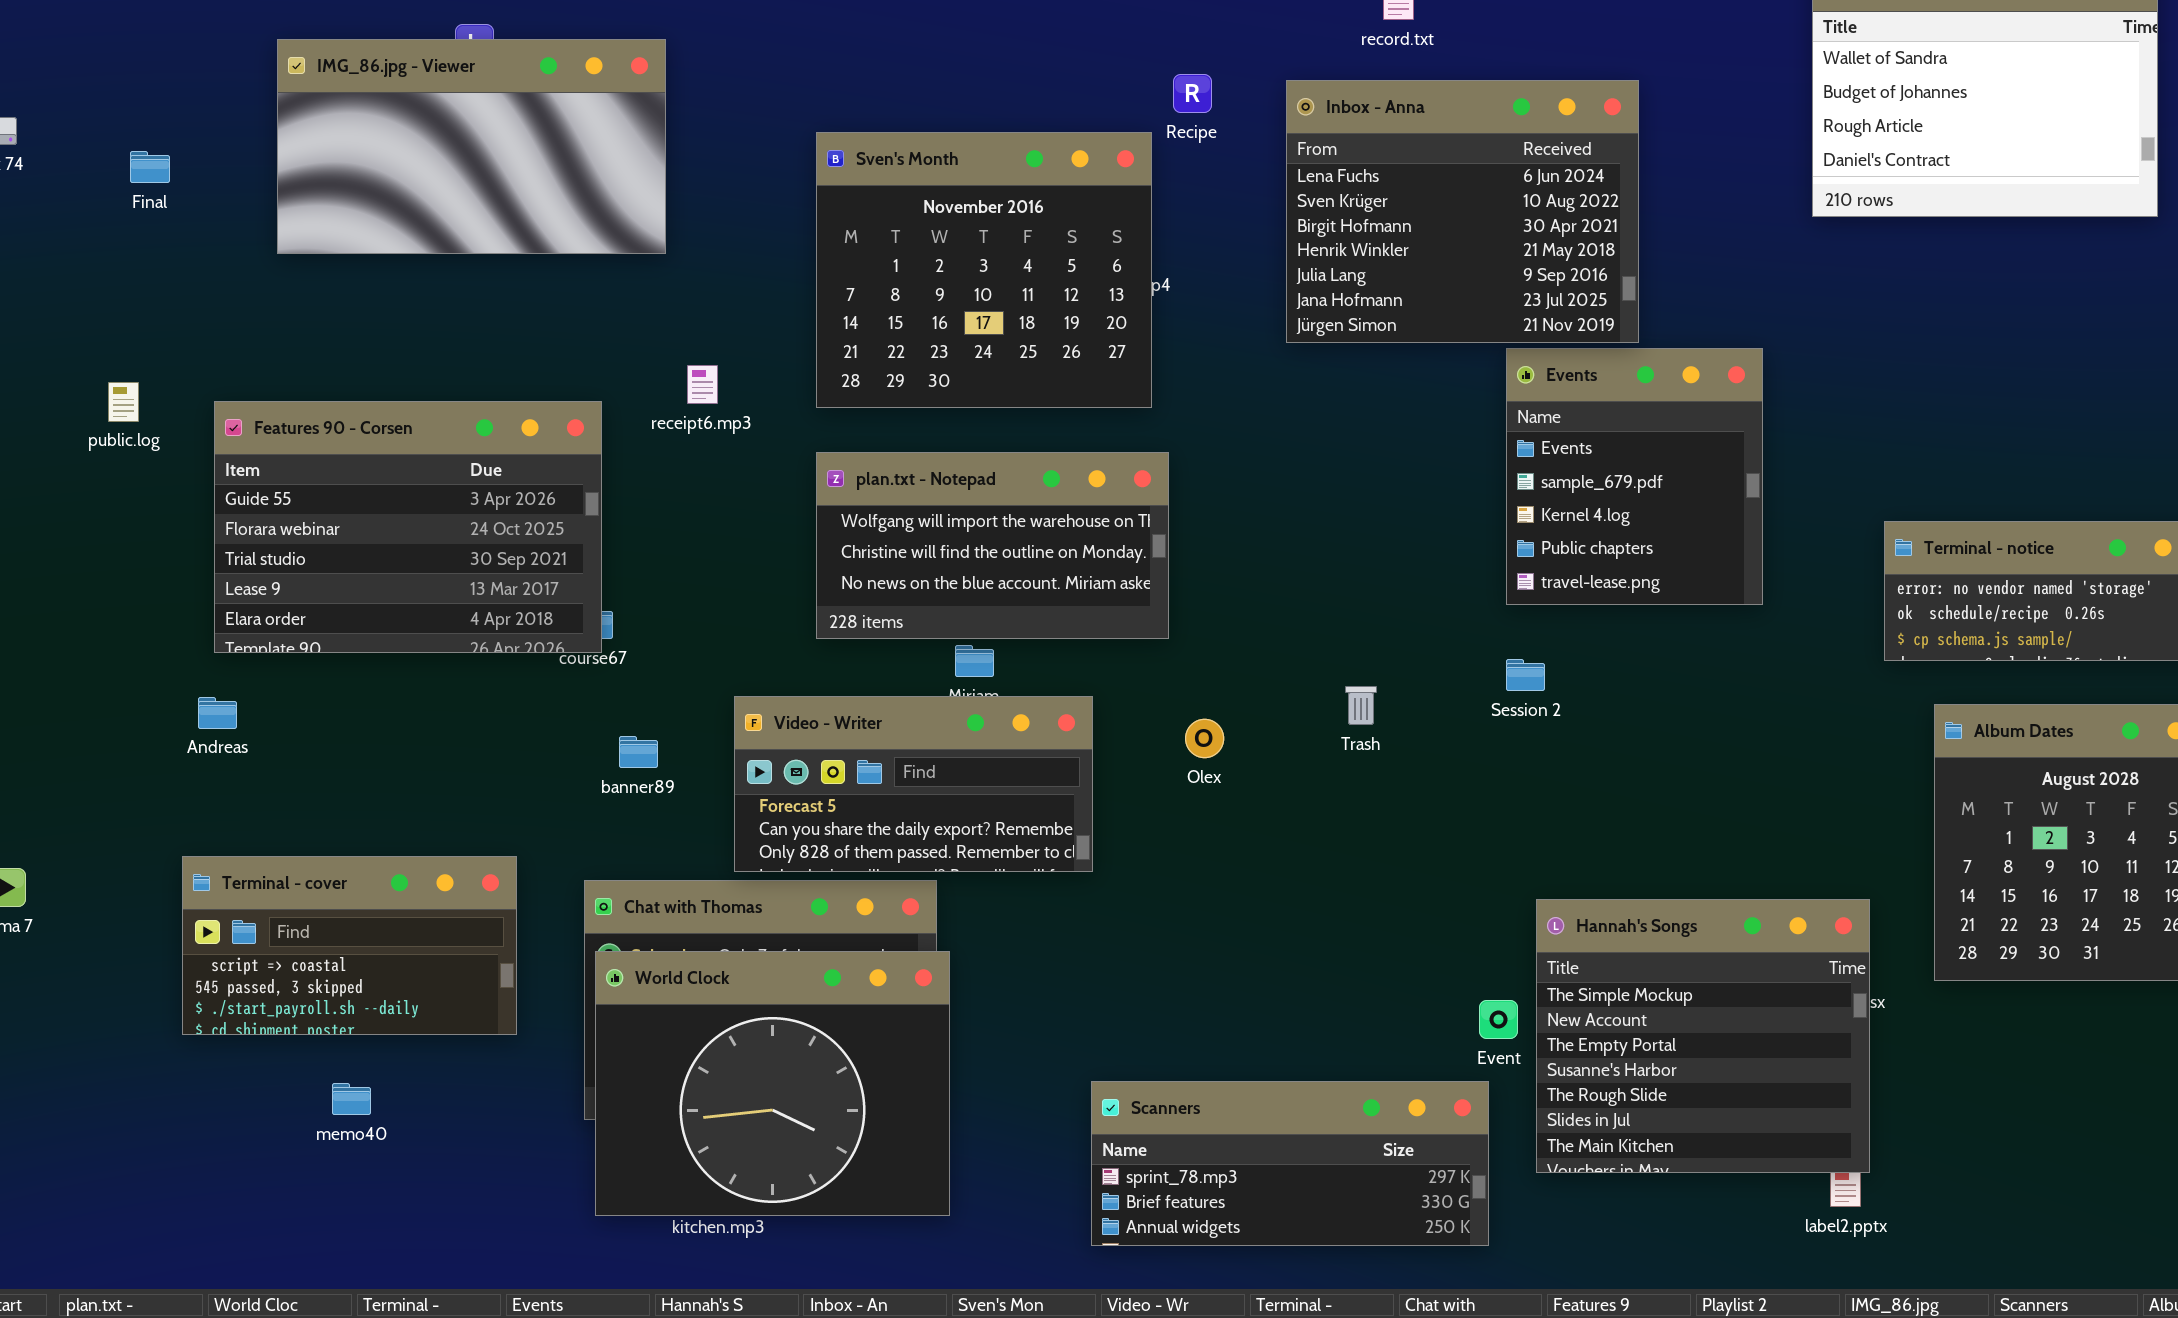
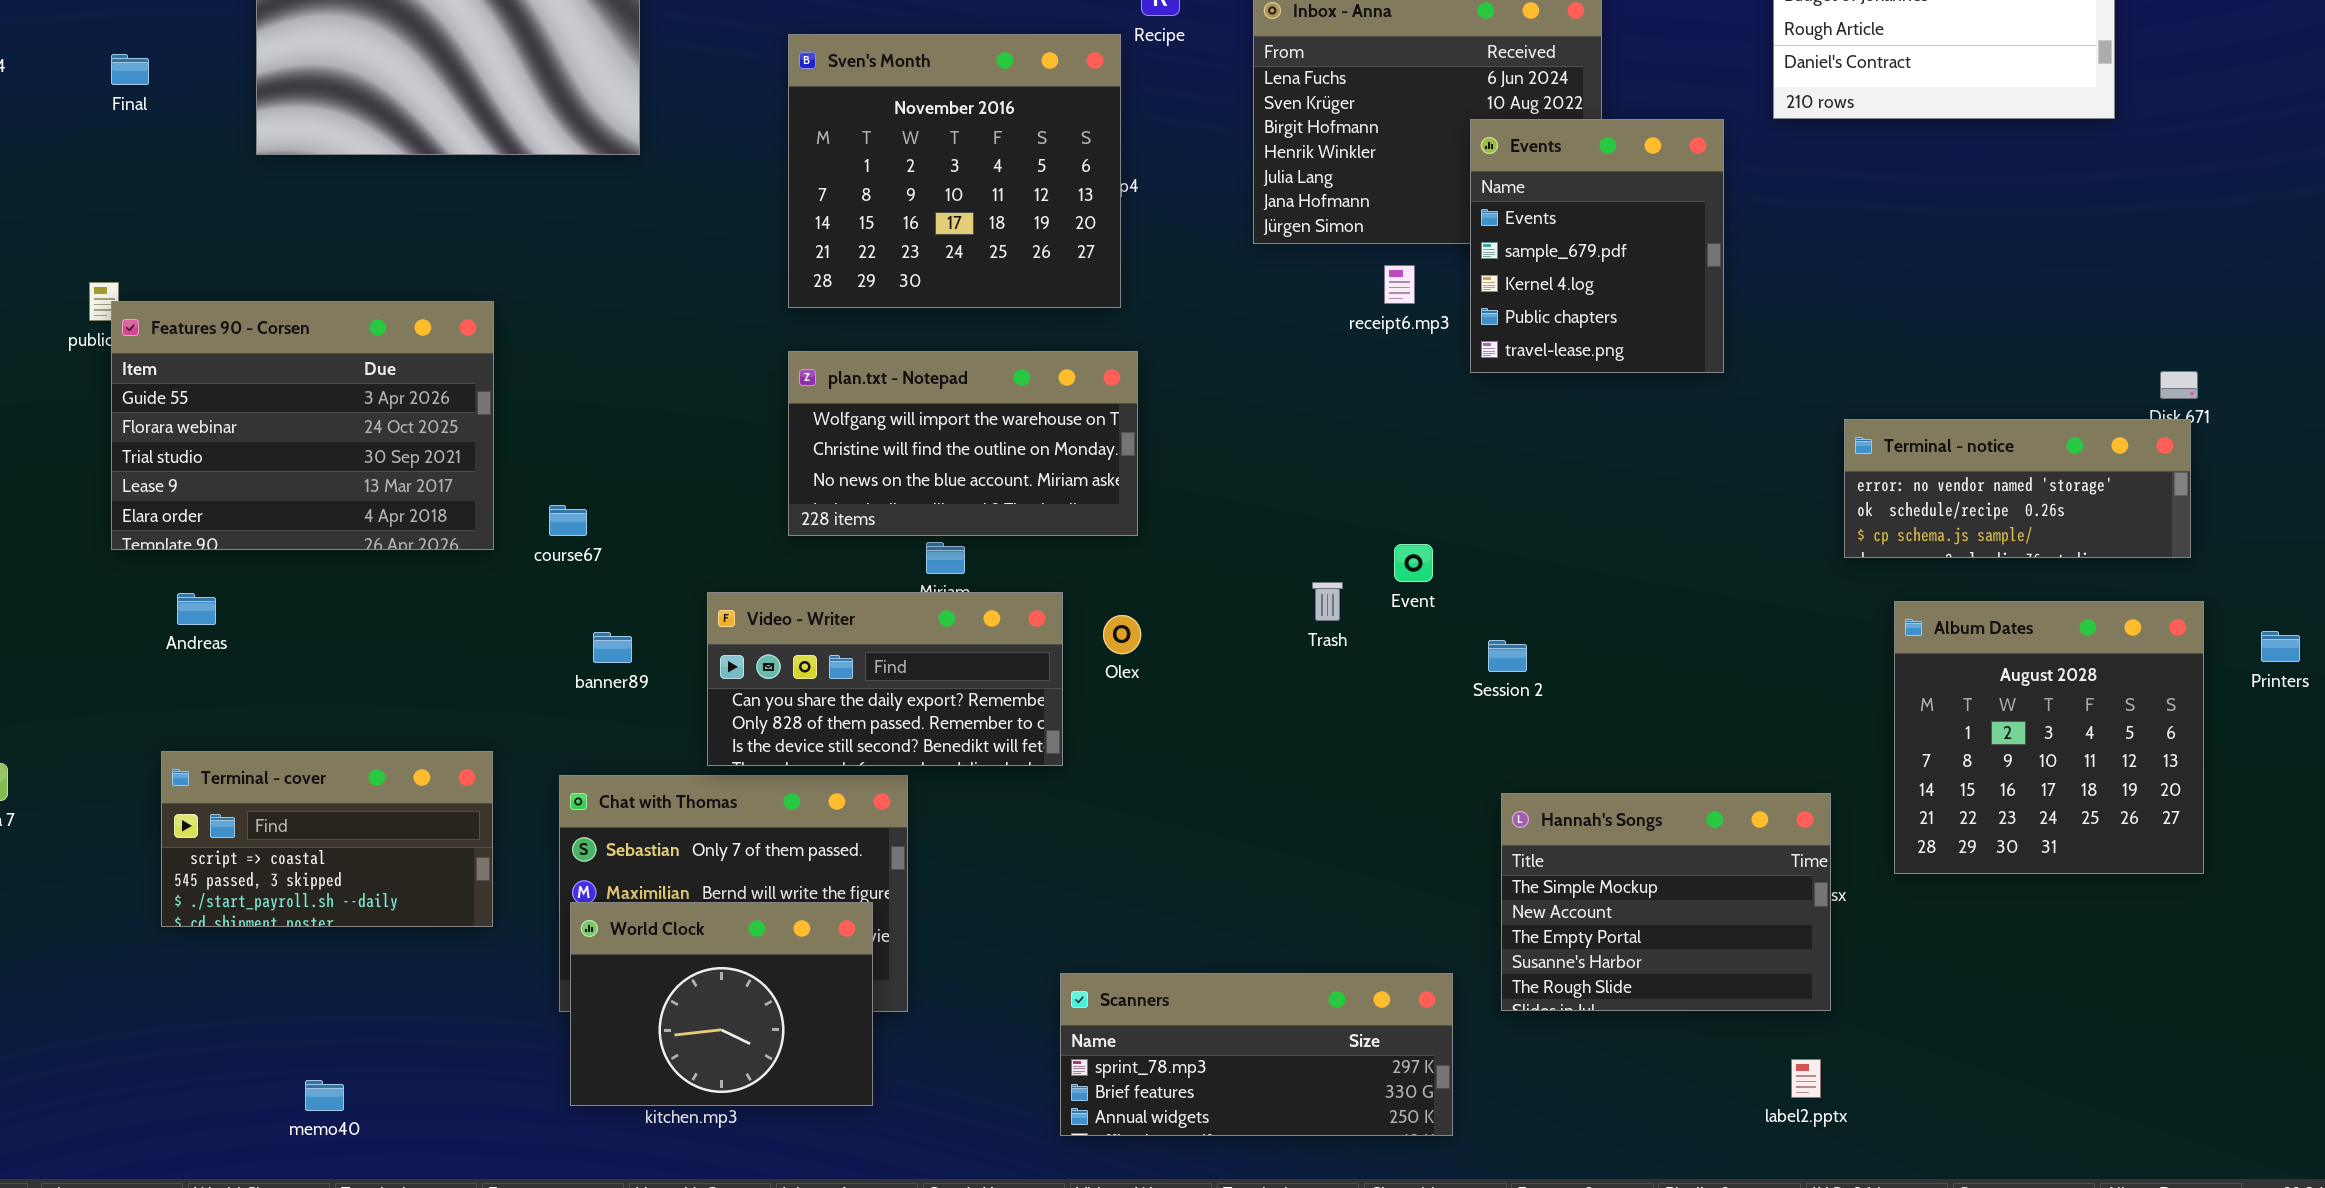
Events: [1506,348,1763,605] -> [1470,119,1724,373], moved
receipt6.mp3: [687,365,718,404] -> [1384,265,1415,304], moved
Features 90 - Corsen: [214,401,602,653] -> [111,301,494,550], moved
Session 2: [1506,659,1545,691] -> [1488,640,1527,672], moved
Video - Writer: [734,696,1093,872] -> [707,592,1063,766], scrolled down 1 row
Olex: [1185,719,1224,758] -> [1103,615,1141,654], moved
Hannah's Songs: [1536,899,1870,1173] -> [1501,793,1831,1011], resized
World Clock: [595,951,950,1216] -> [570,902,873,1106], resized
Event: [1479,1000,1518,1039] -> [1394,544,1433,582], moved
memo40: [332,1083,371,1115] -> [305,1080,344,1111], moved

